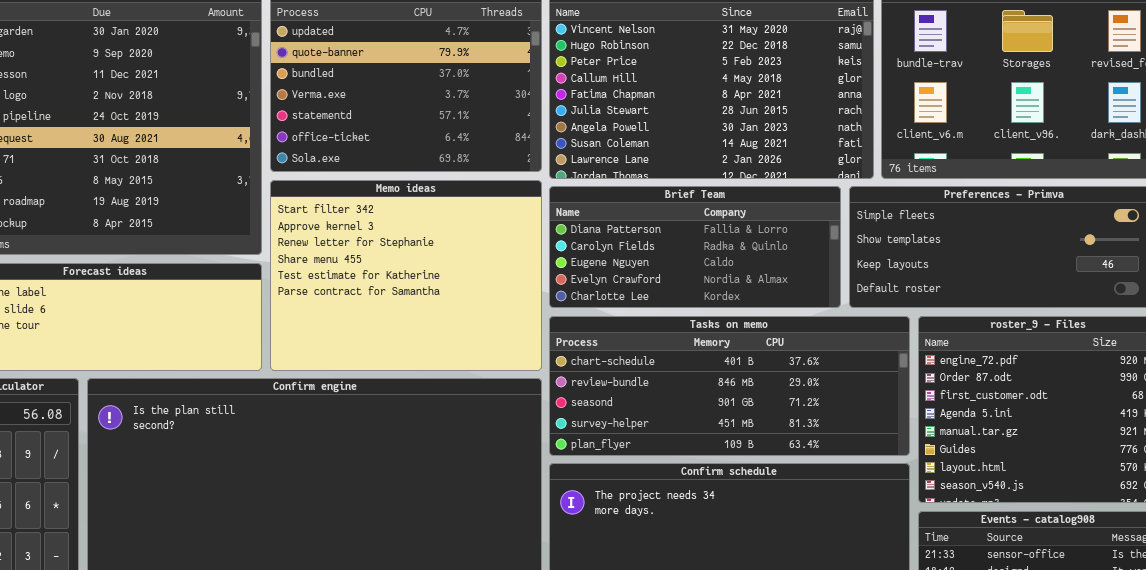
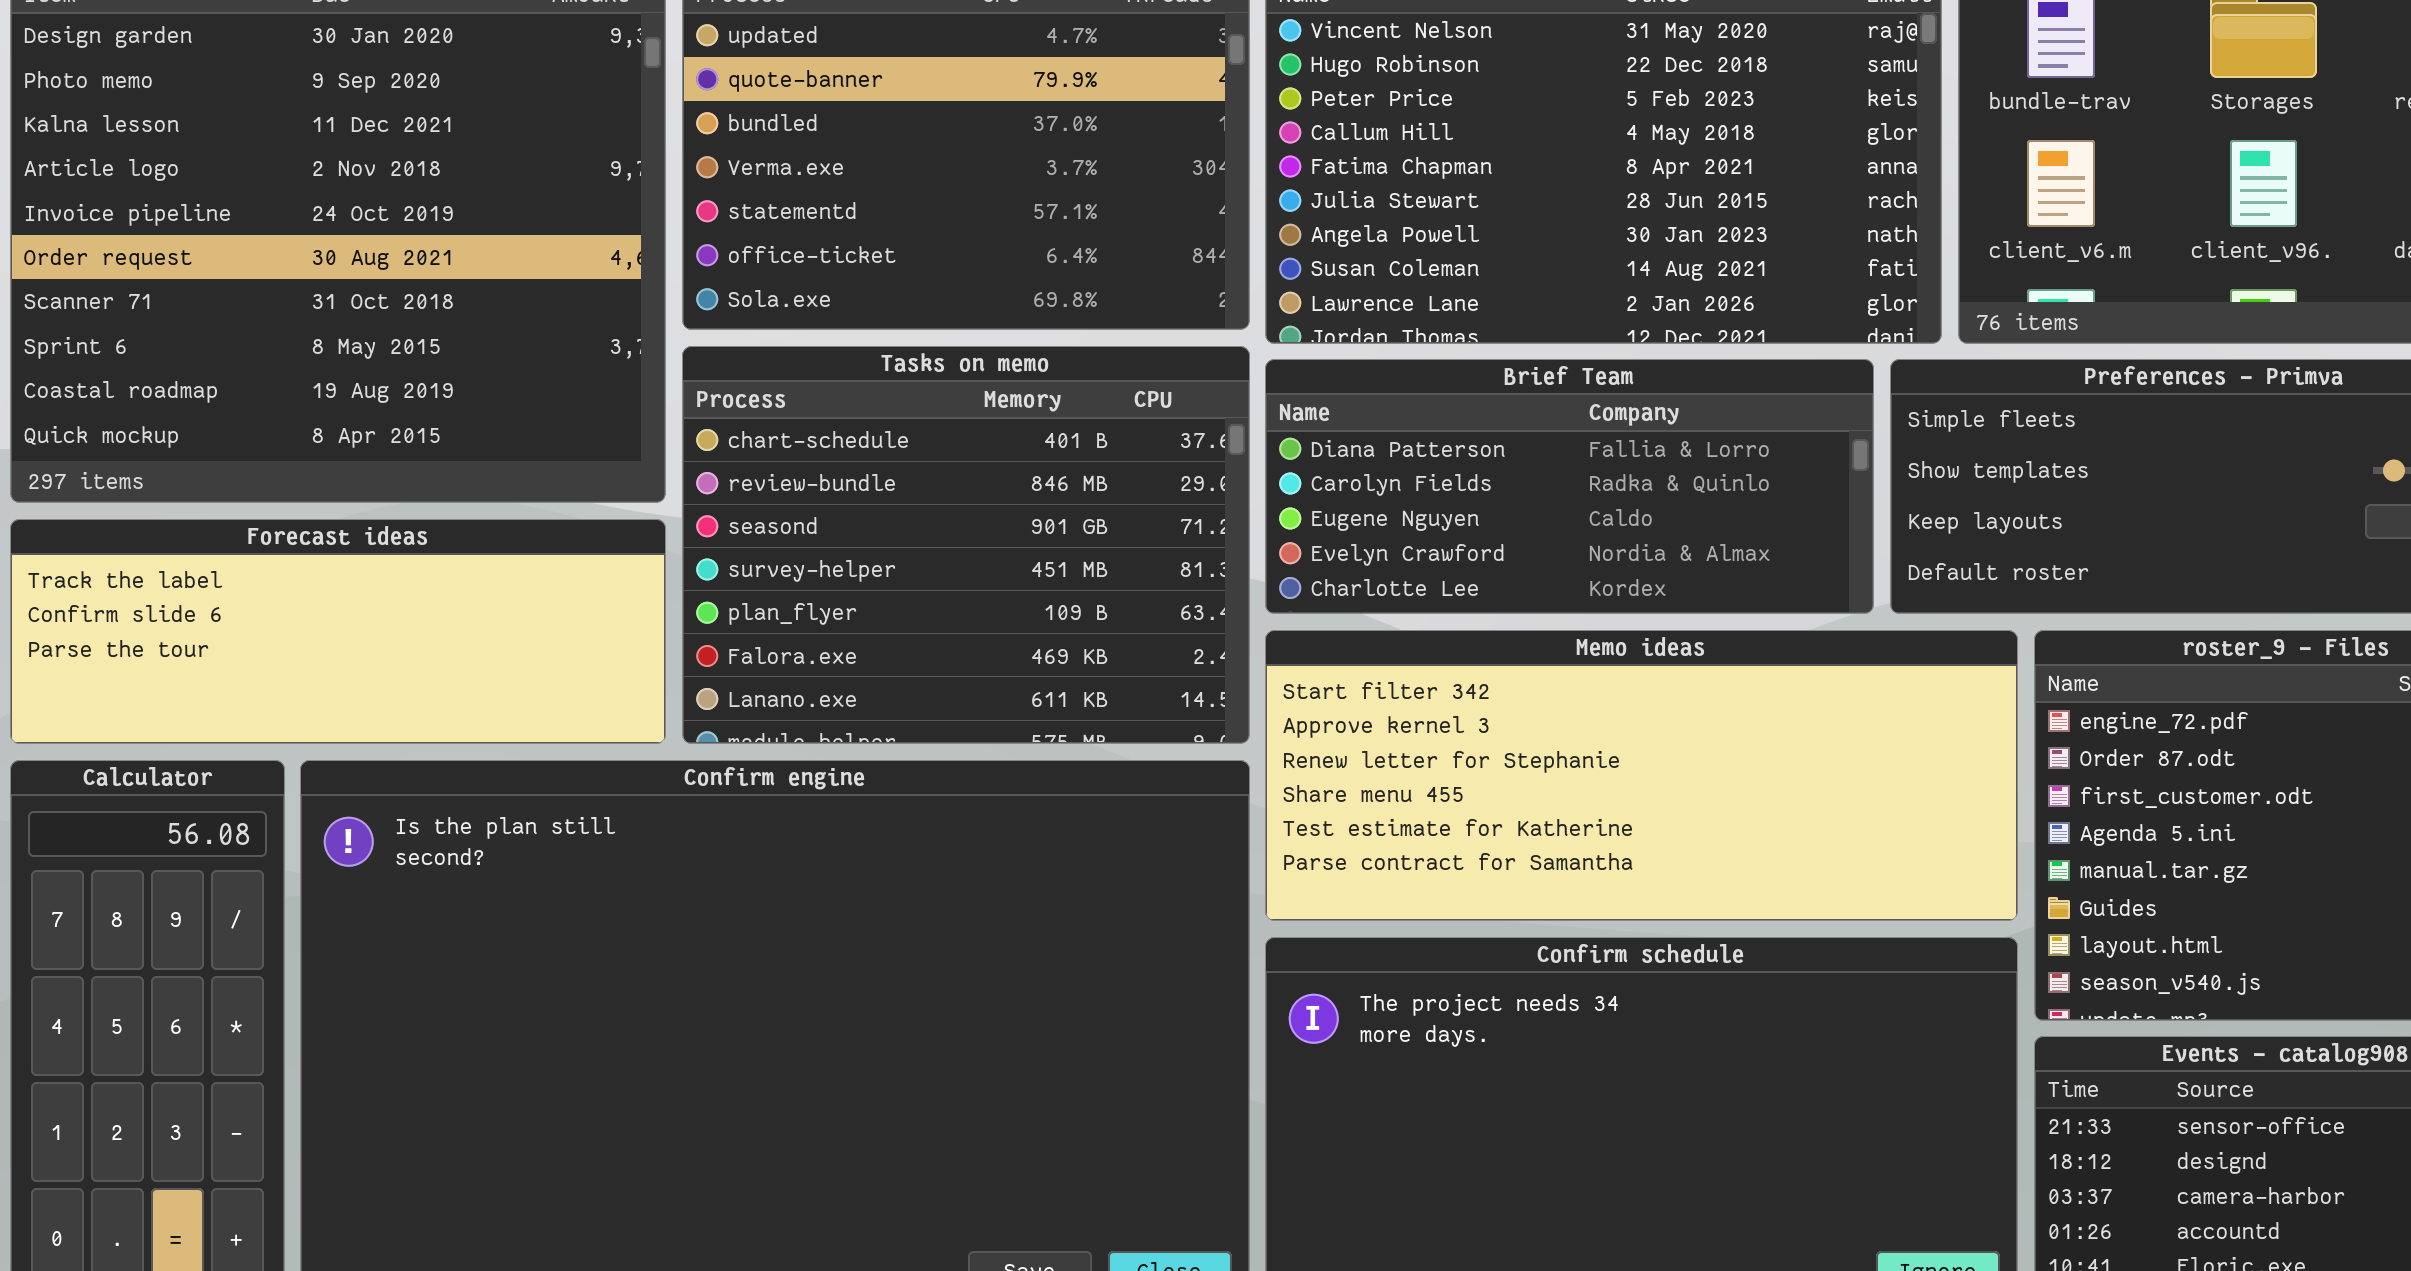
Memo ideas: [270,180,542,371] -> [1265,630,2018,921], moved, resized
Tasks on memo: [549,316,910,456] -> [682,346,1250,744], moved, resized

